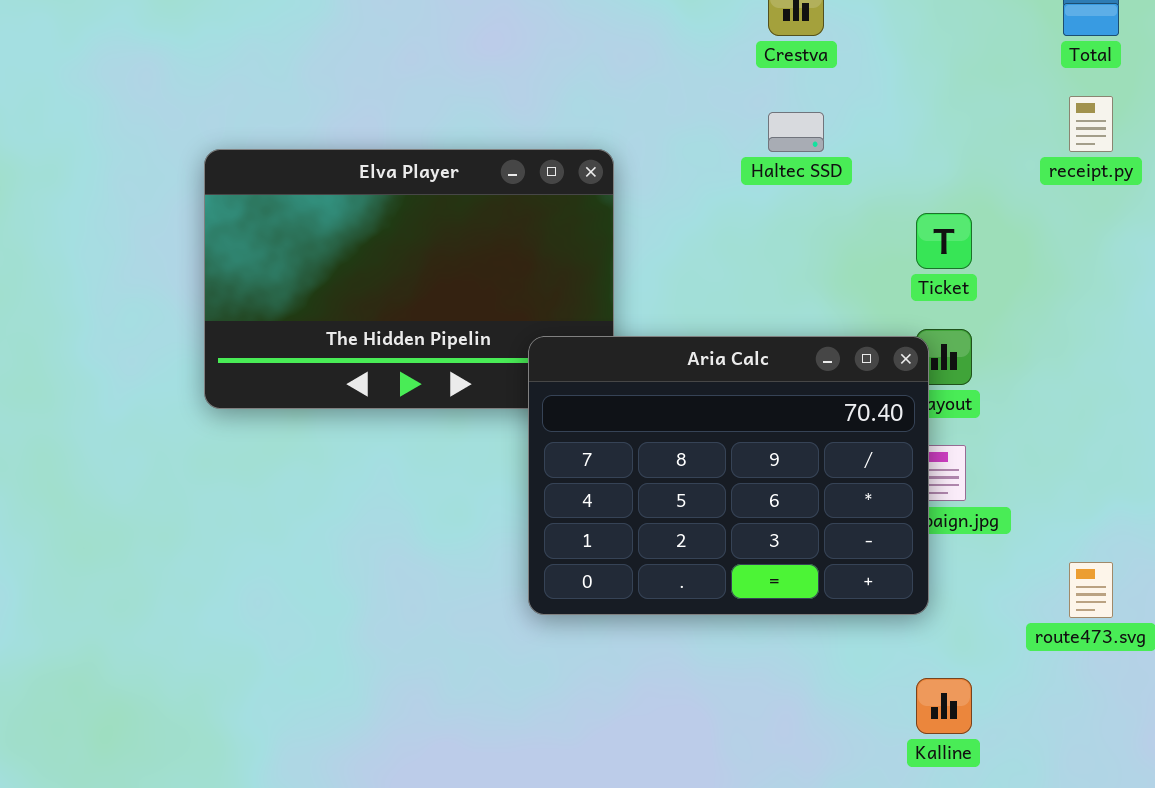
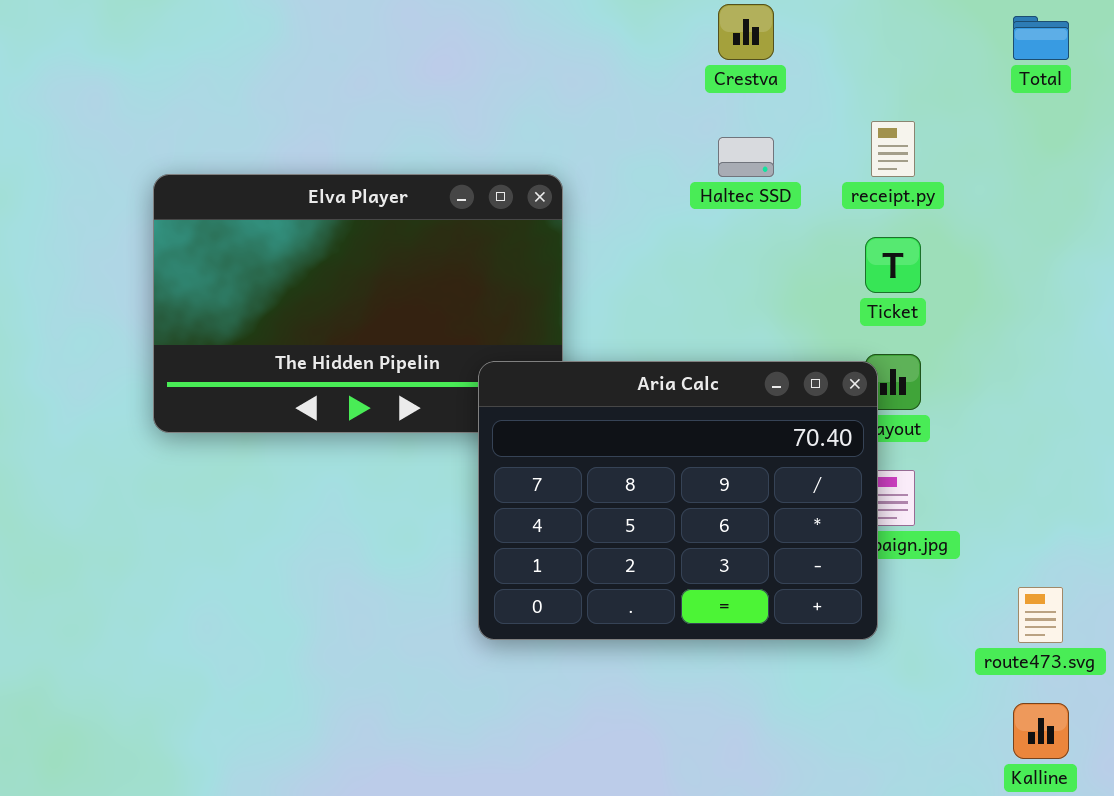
receipt.py: [1069,96,1113,152] -> [871,121,915,177], moved
Kalline: [916,678,972,734] -> [1013,703,1069,759], moved

